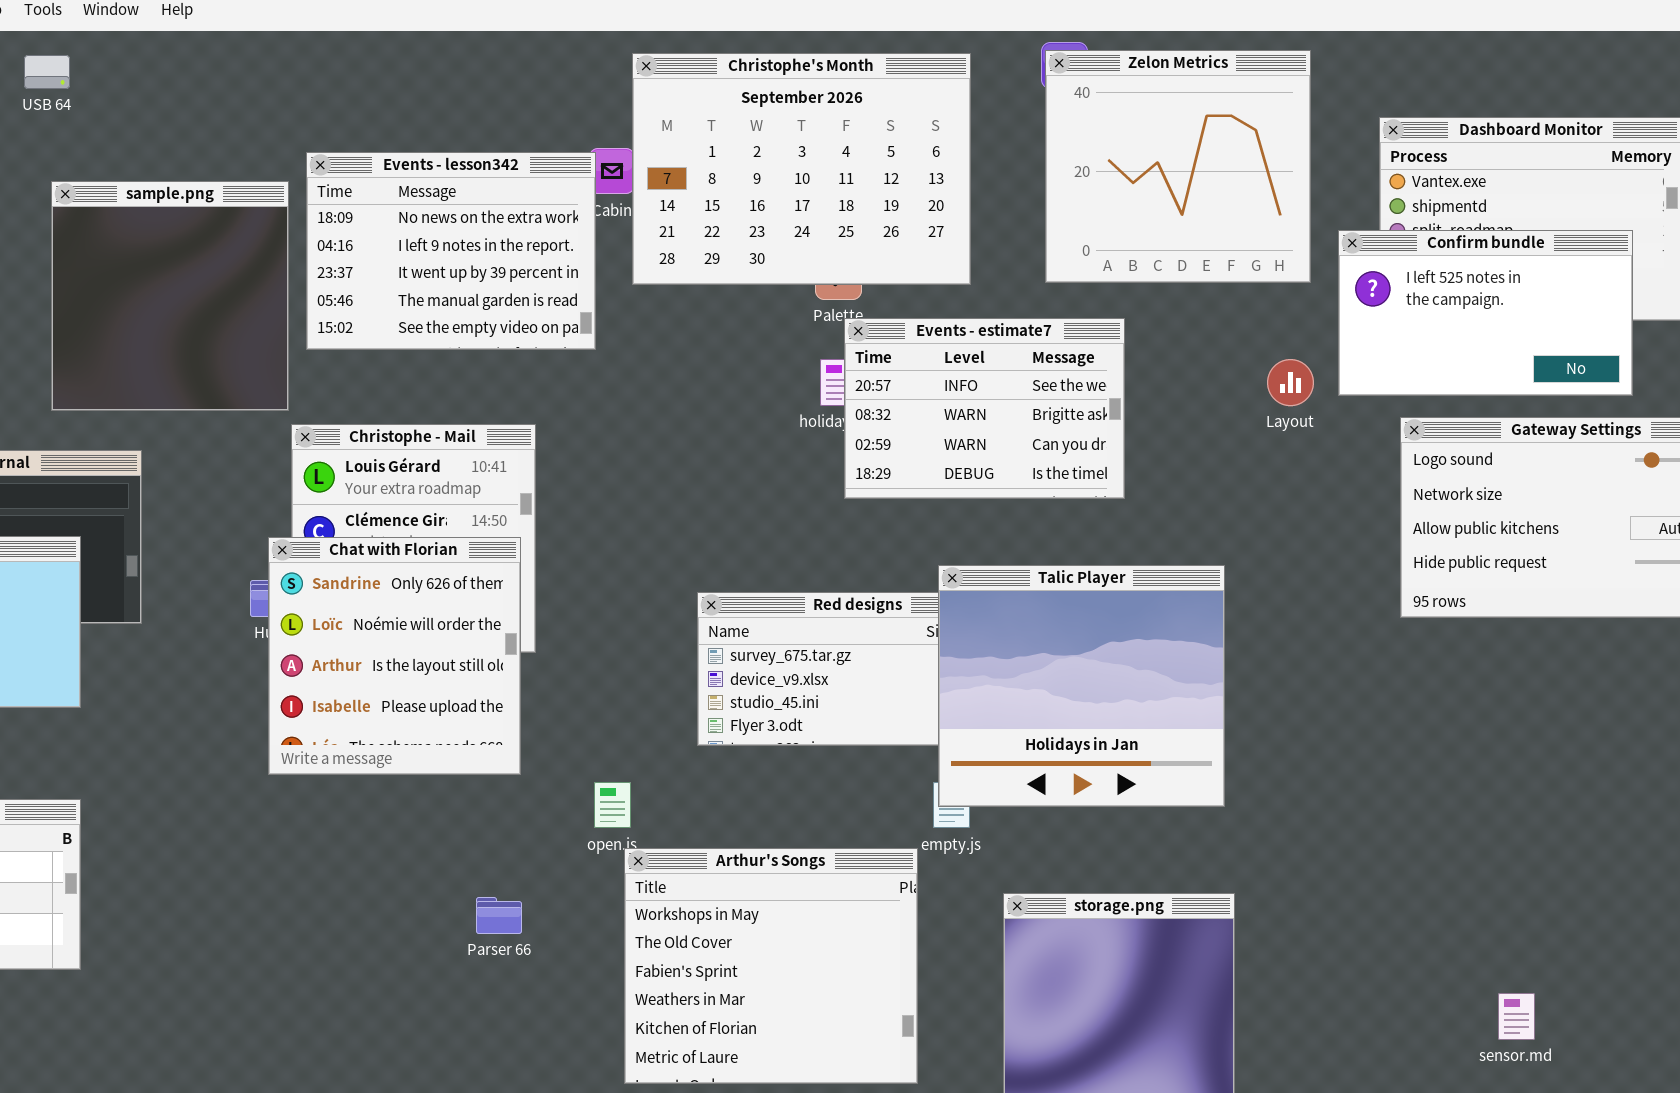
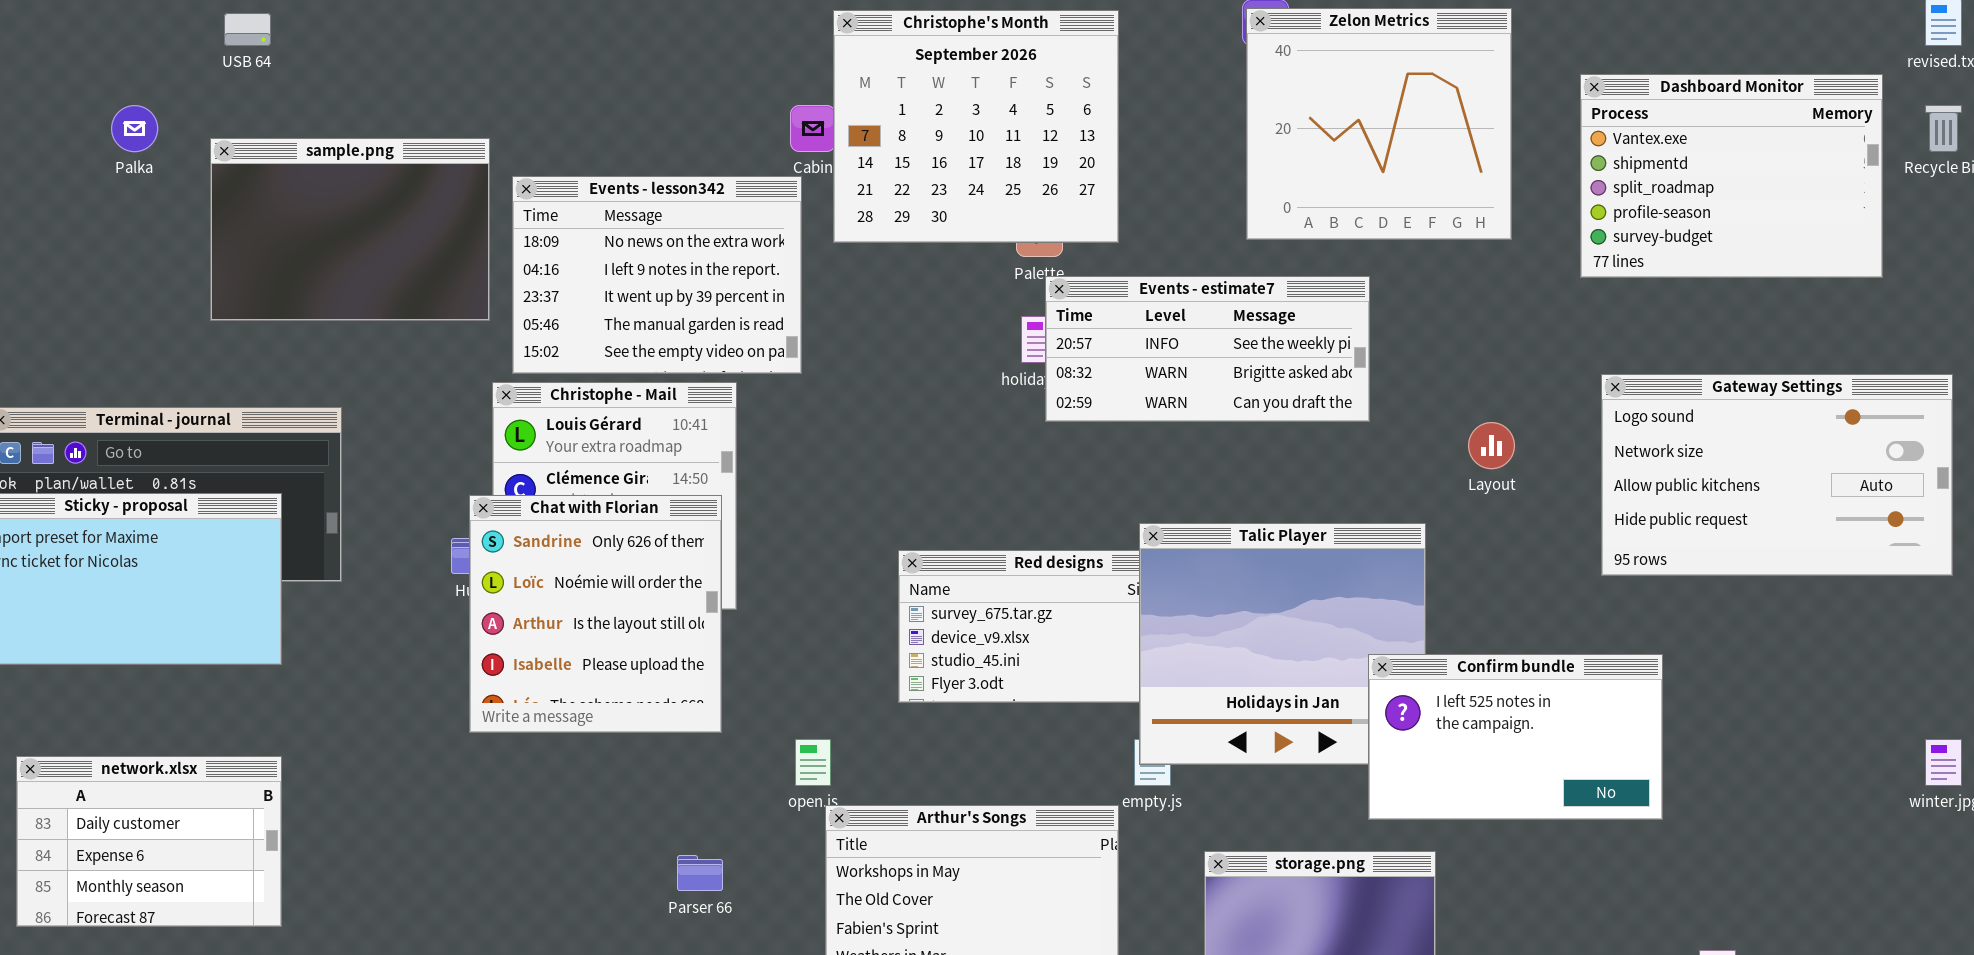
Christophe's Month: [632,53,971,285] -> [833,10,1119,243], resized
Events - lesson342: [306,152,596,350] -> [512,176,802,374], moved
sample.png: [51,181,289,411] -> [210,138,490,321], resized
Confirm bundle: [1338,230,1633,396] -> [1368,654,1663,820], moved
Events - estimate7: [844,318,1125,499] -> [1045,276,1370,422], resized
Layout: [1267,359,1314,406] -> [1468,422,1515,469], moved

